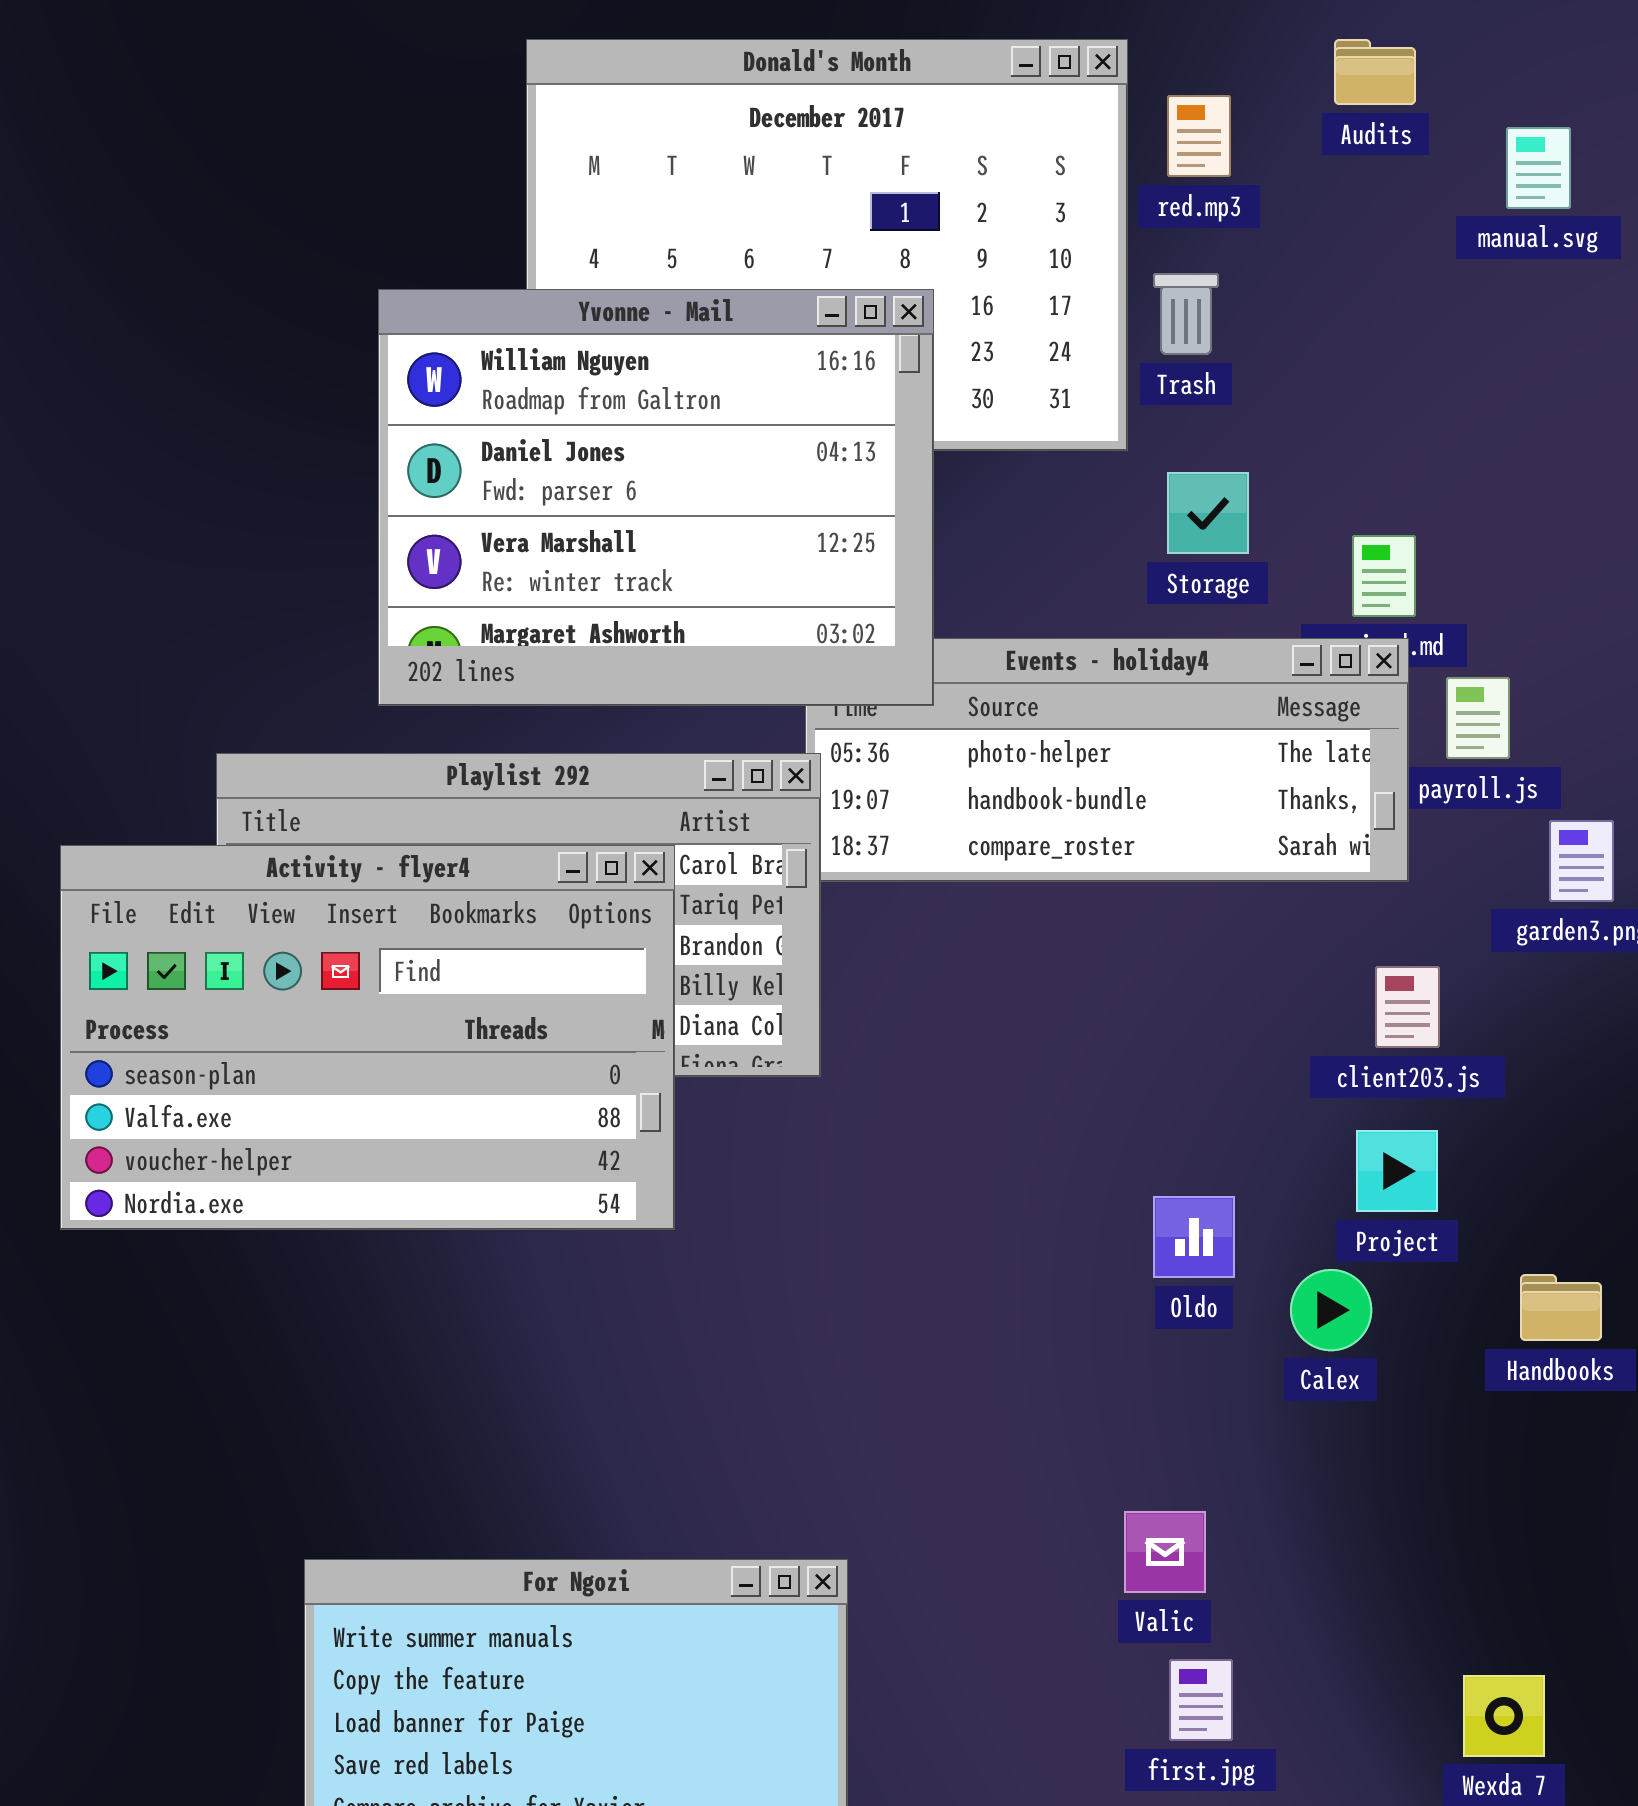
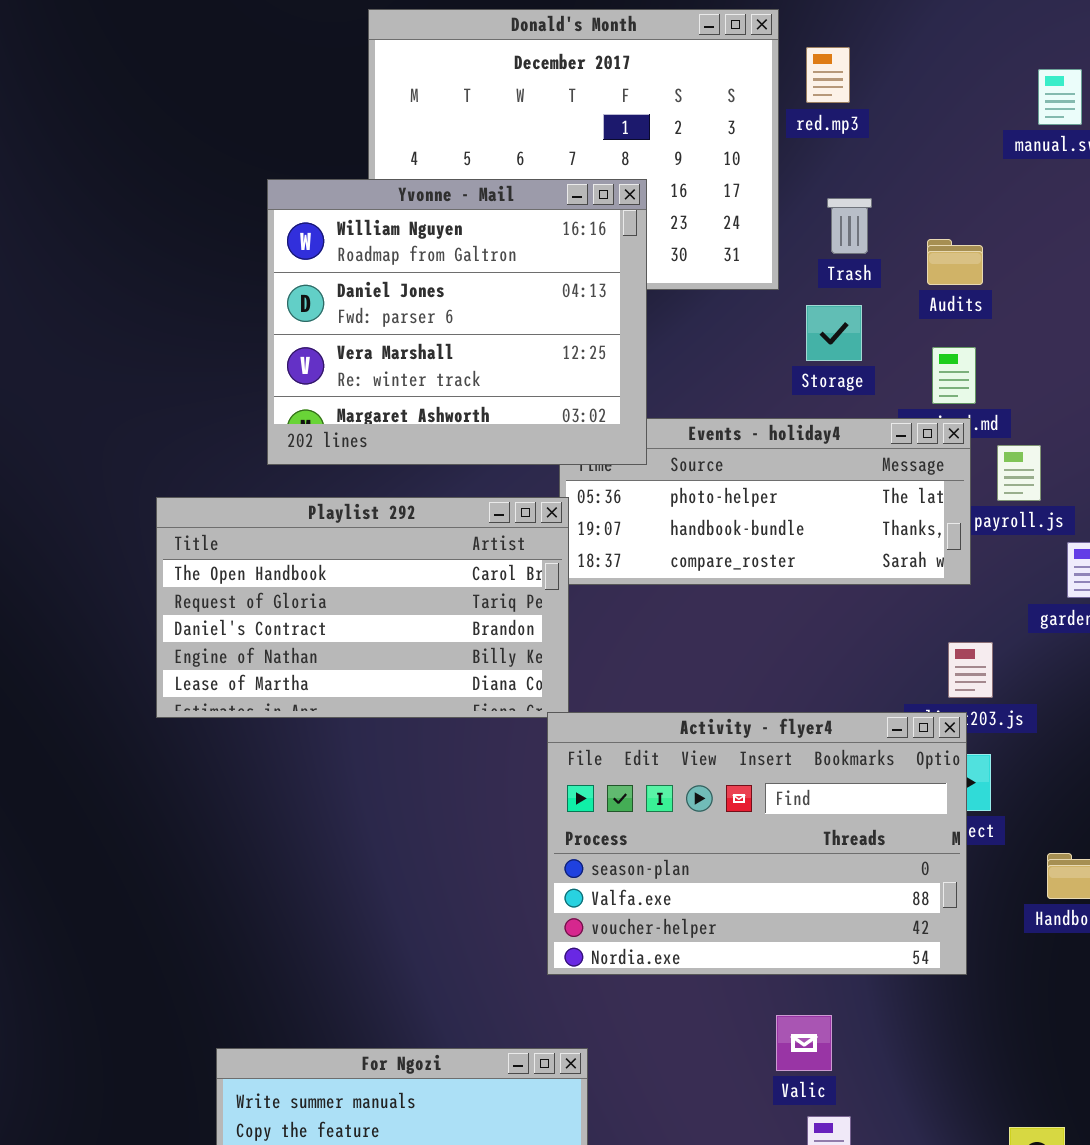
Audits: [1334,39,1416,105] -> [927,239,983,285], moved
Trash: [1153,273,1219,355] -> [827,198,872,254], moved
Activity - flyer4: [60,845,675,1230] -> [547,712,967,975], moved

